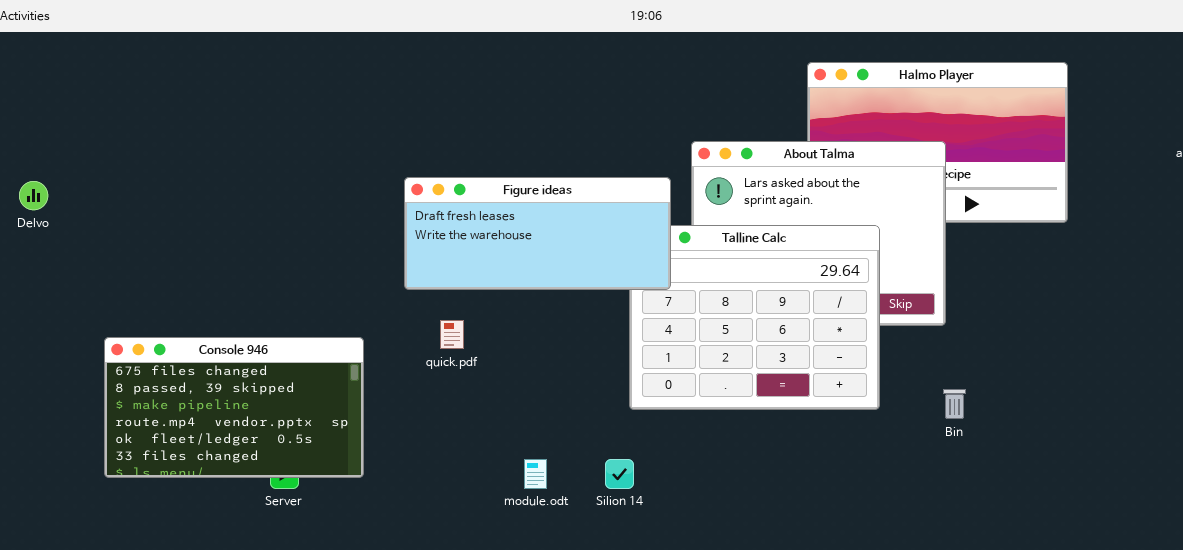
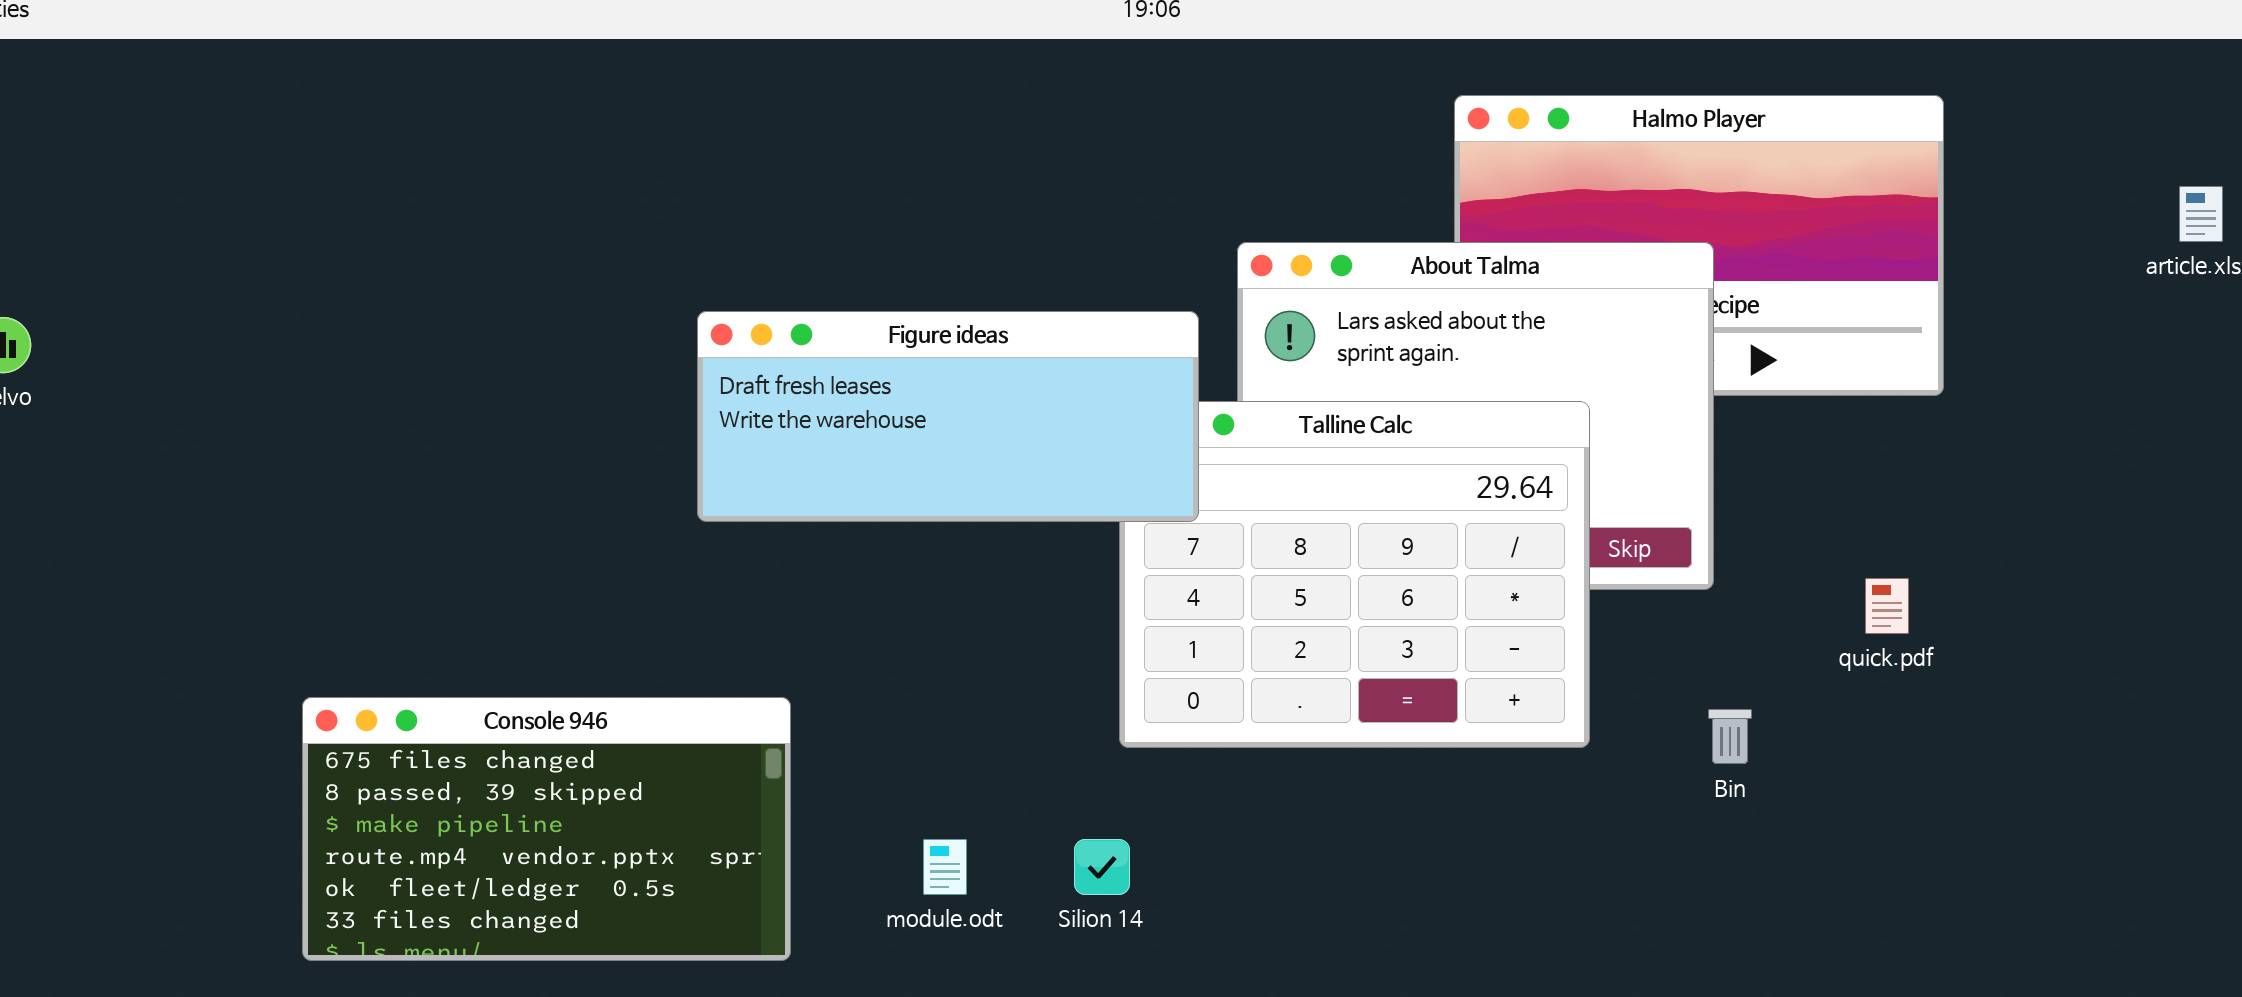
quick.pdf: [440,320,464,349] -> [1865,578,1909,634], moved
Console 946: [104,337,364,478] -> [302,697,791,961], moved

